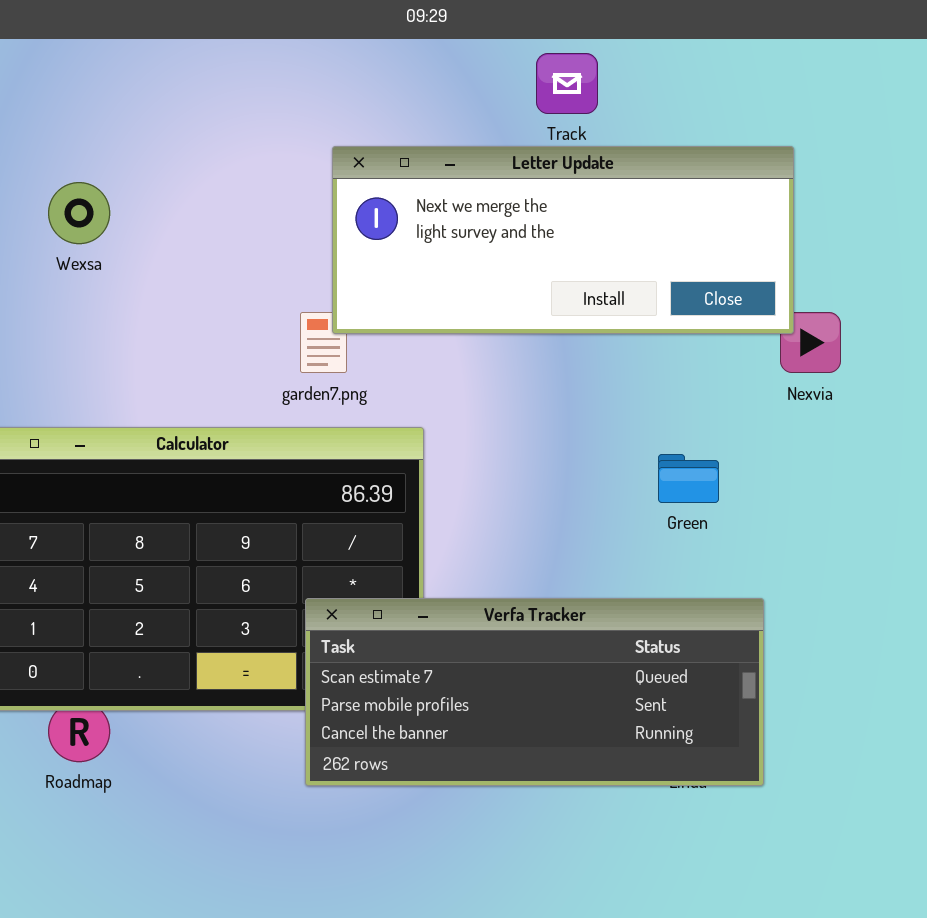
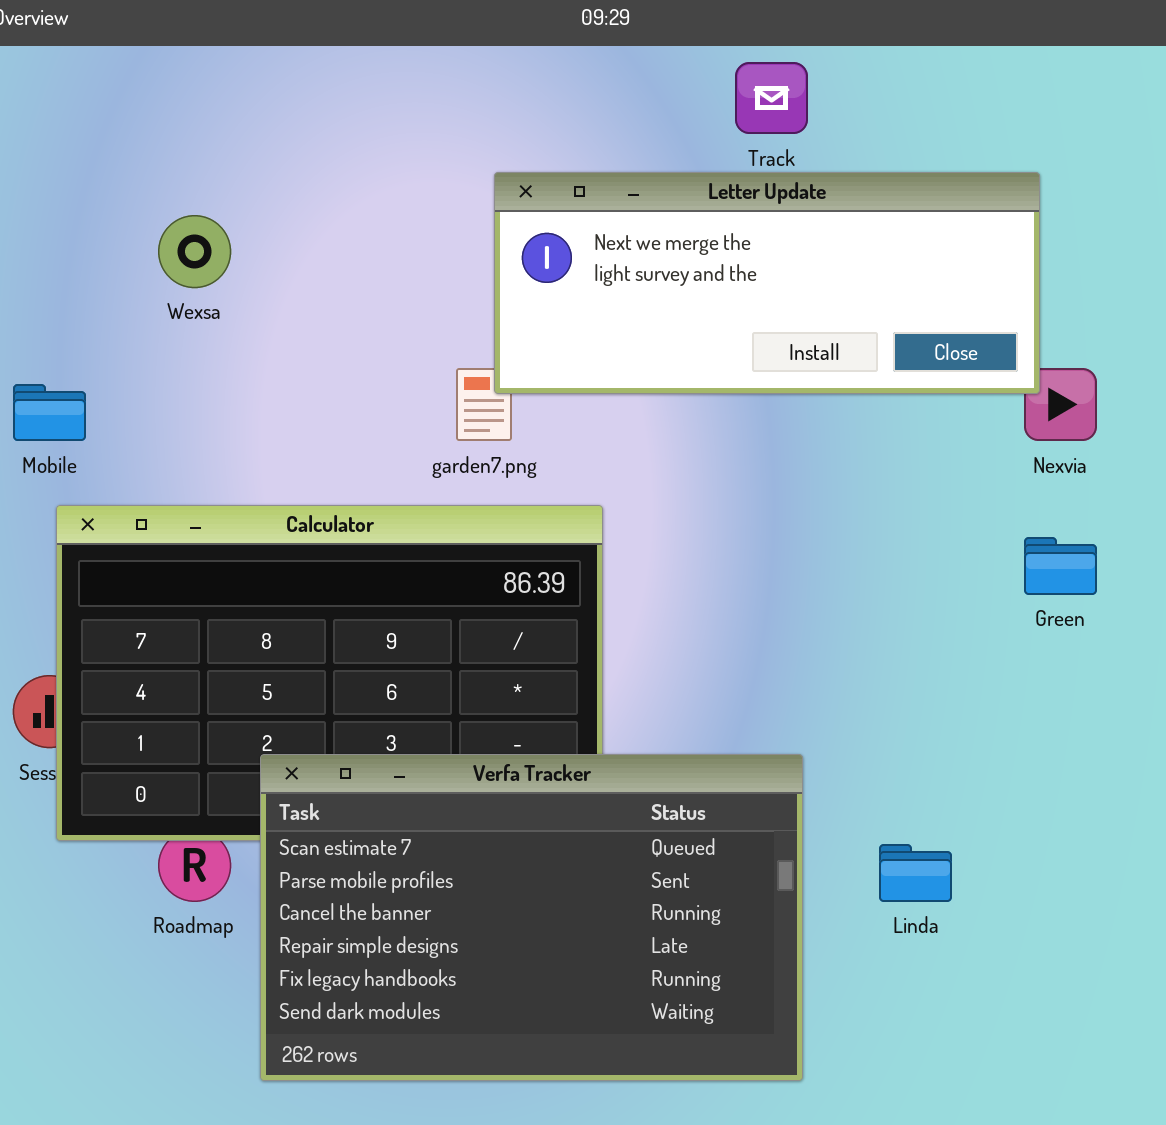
Green: [658,454,719,503] -> [1024,537,1097,595], moved
Verfa Tracker: [305,598,764,786] -> [260,754,803,1081], moved, resized

